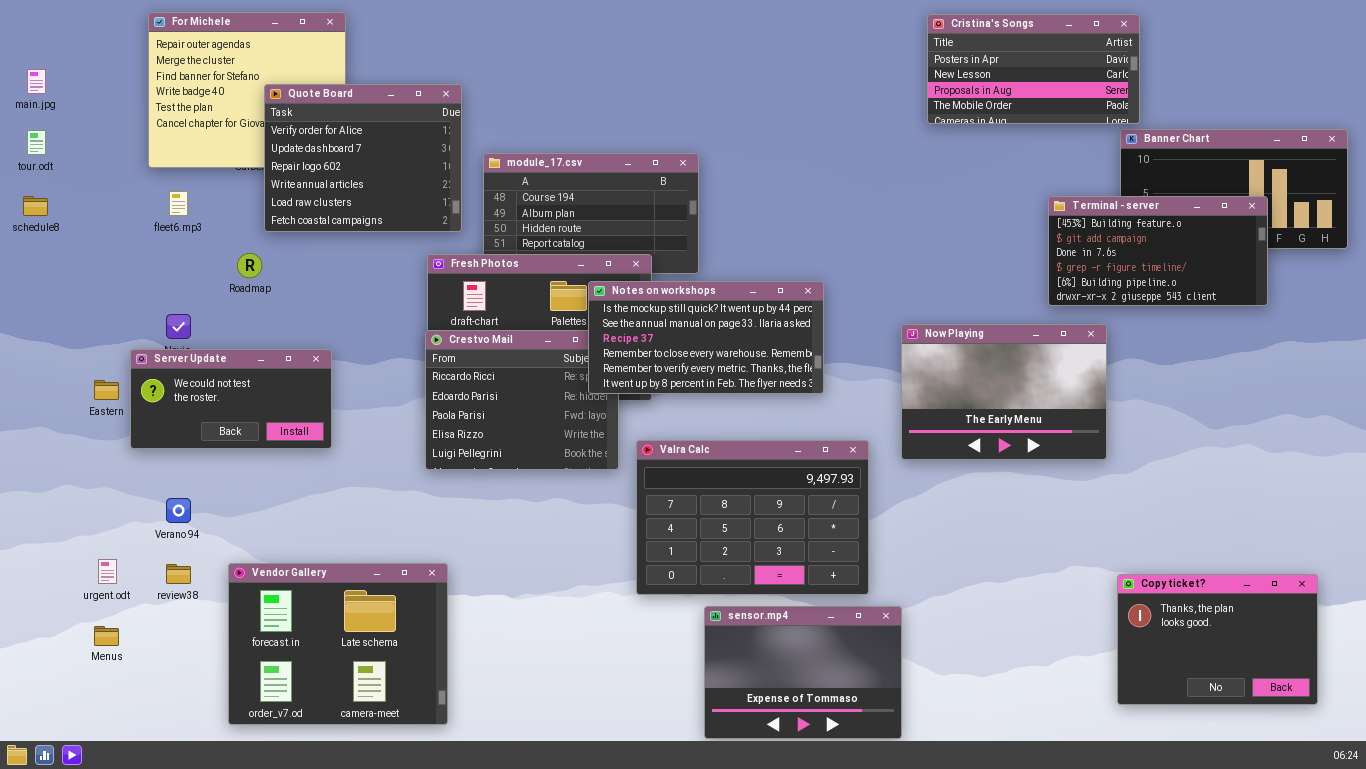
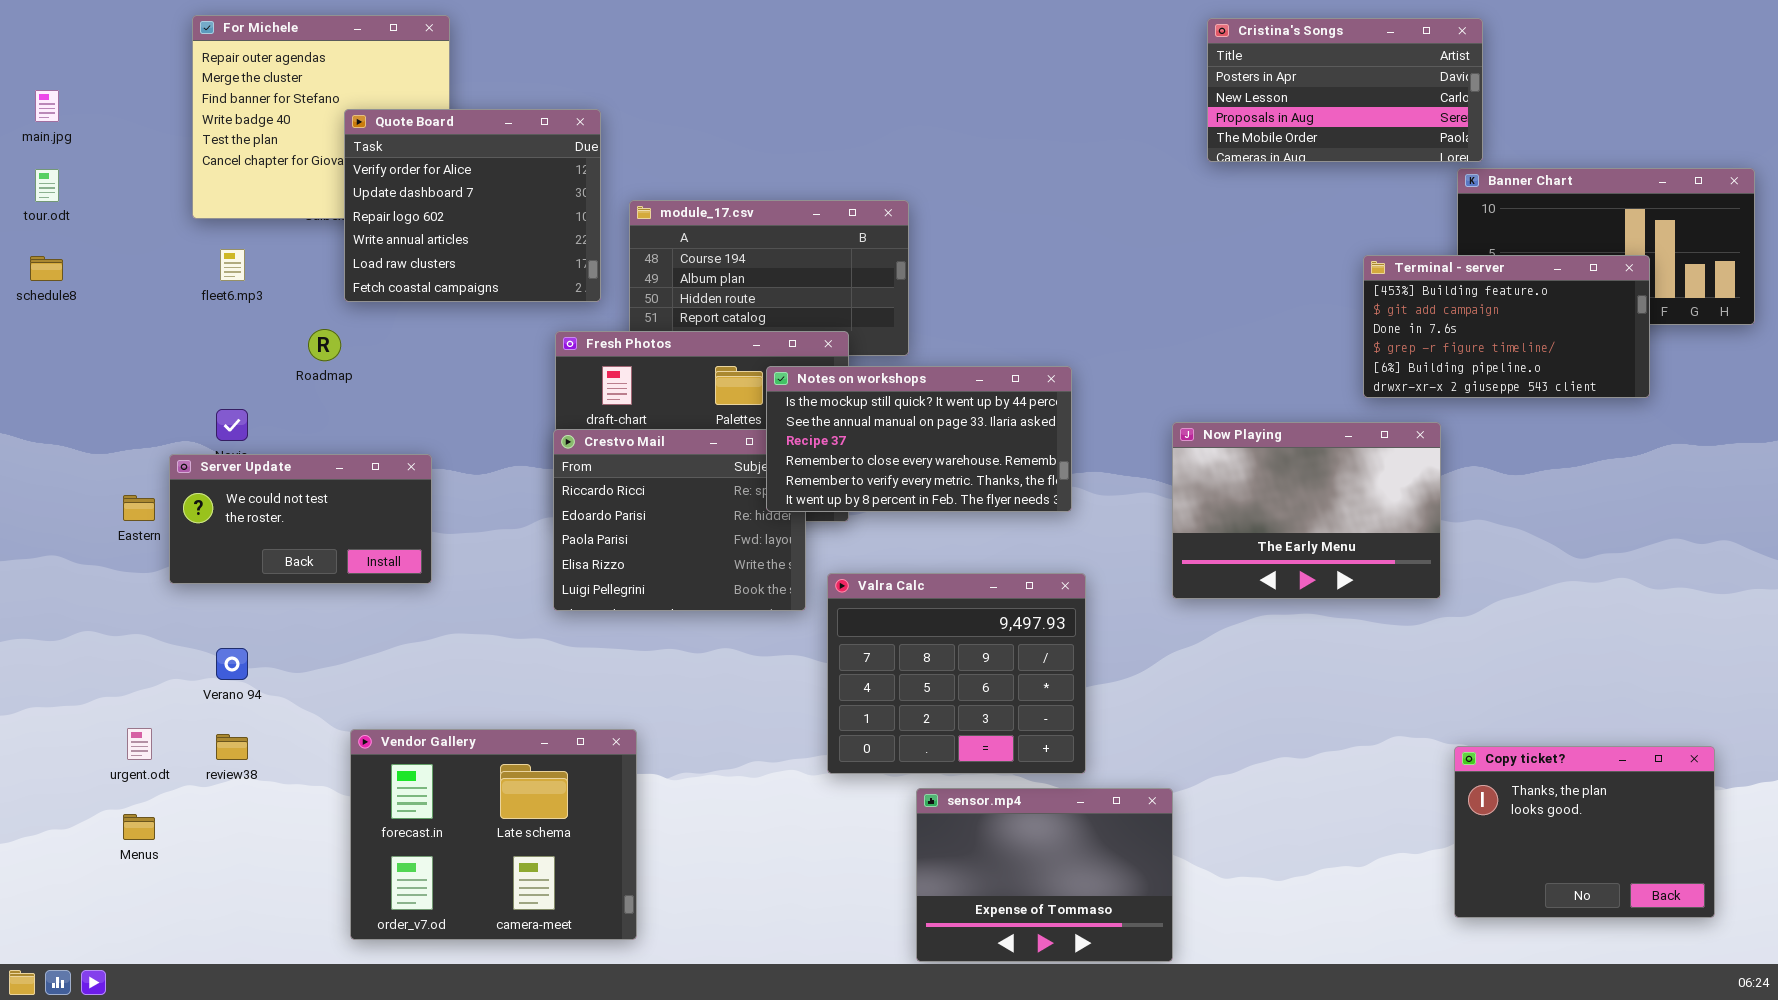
Valra Calc: [636,440,869,595] -> [827,573,1086,774], resized
Vendor Gallery: [228,563,448,725] -> [350,729,637,940], moved

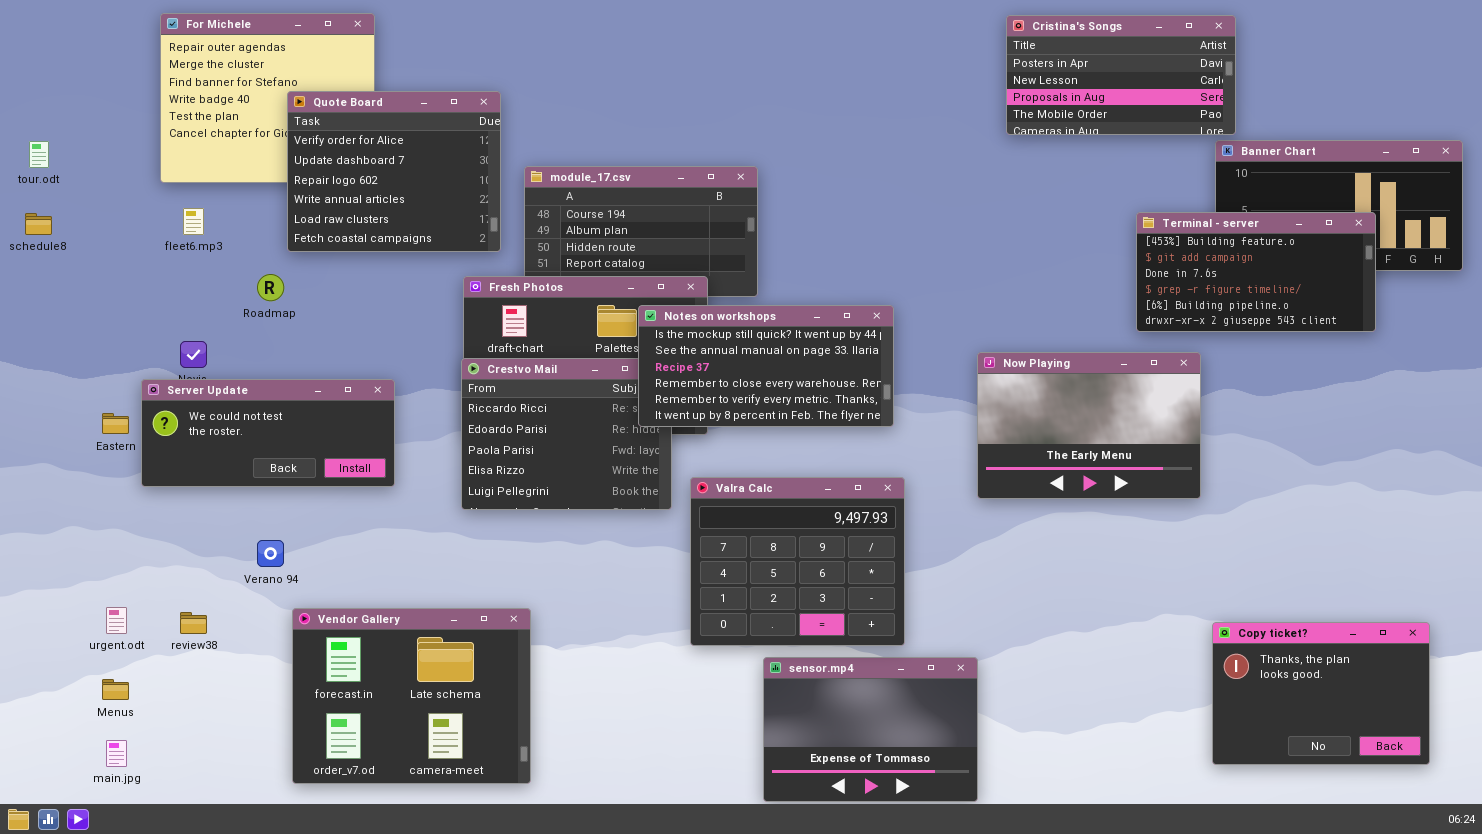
main.jpg: [35,90,59,122] -> [106,740,127,767], moved
Server Update: [169,454,432,584] -> [141,379,395,487], resized
Verano 94: [216,648,248,680] -> [257,540,284,567], moved

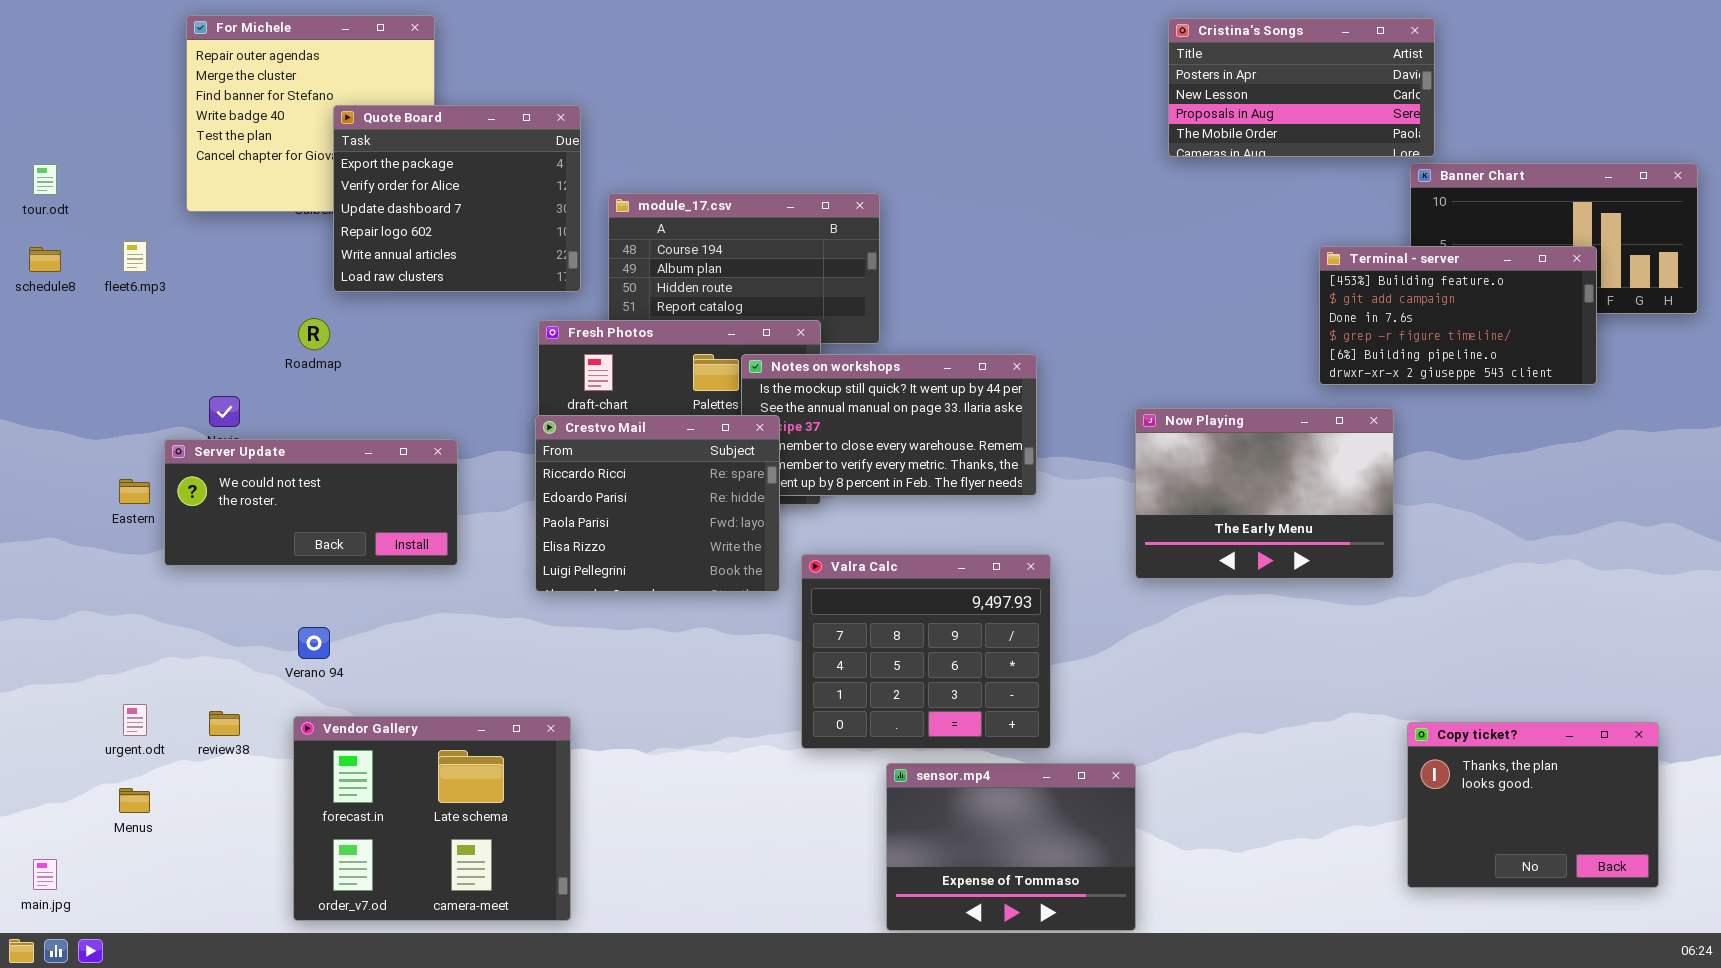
Quote Board: [287,91,501,252] -> [333,105,581,292], scrolled up 1 row
fleet6.mp3: [183,208,204,235] -> [123,241,147,272], moved
Crestvo Mail: [461,358,672,510] -> [535,415,780,592], raised
Vendor Gallery: [292,608,531,784] -> [293,716,571,921], moved
main.jpg: [106,740,127,767] -> [33,859,57,890], moved

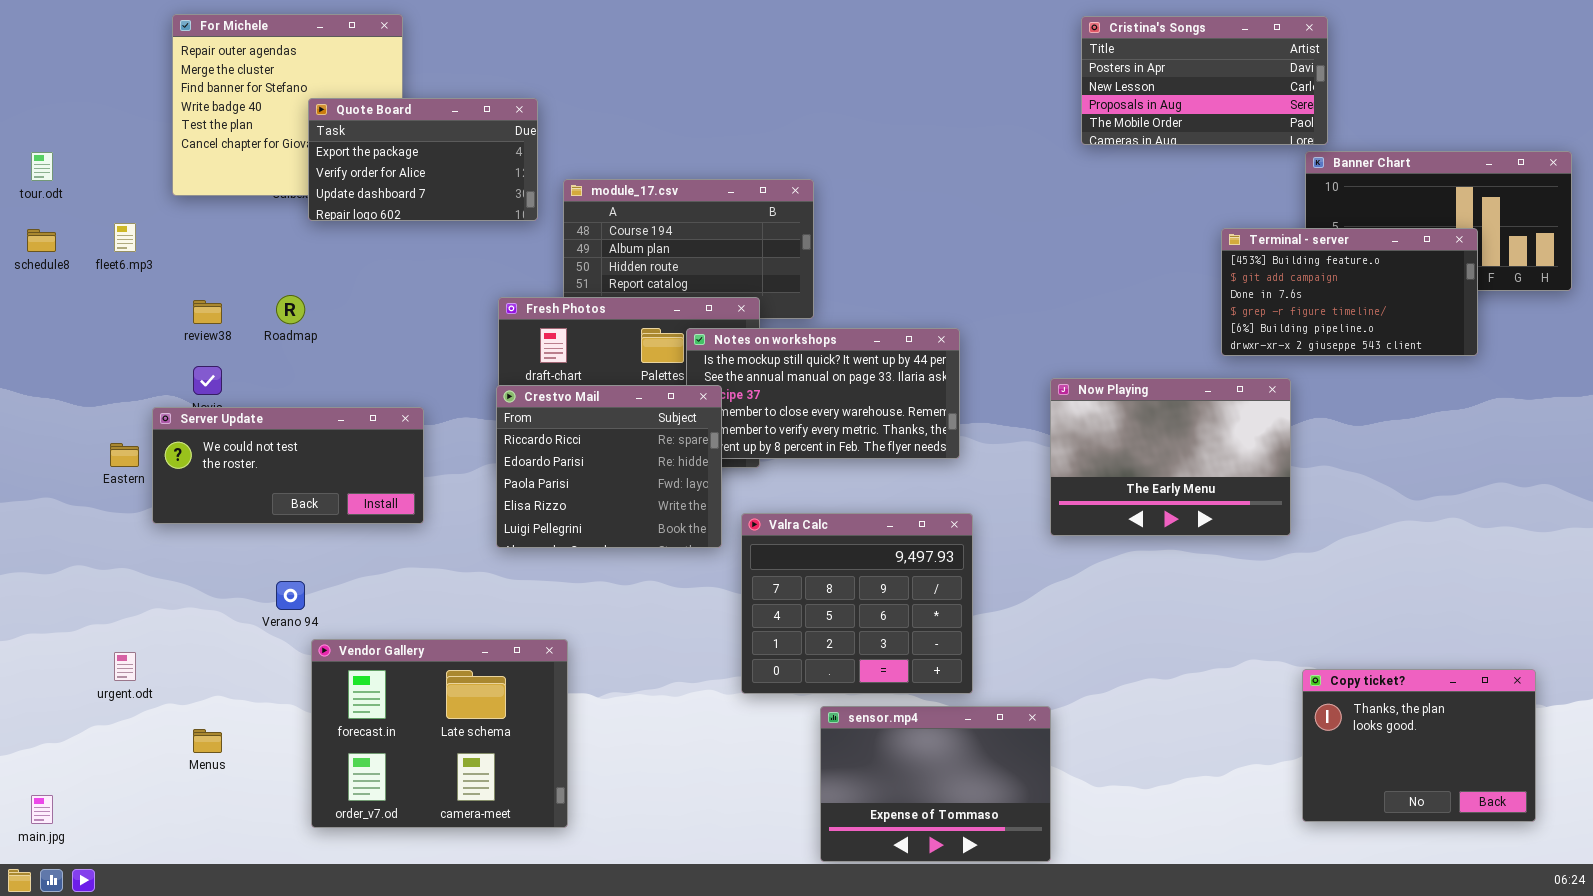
Quote Board: [333,105,581,292] -> [308,98,538,221], resized
review38: [209,711,240,736] -> [193,300,222,324], moved
Vendor Gallery: [293,716,571,921] -> [311,639,568,828], moved
Menus: [119,788,150,813] -> [193,729,222,753], moved

